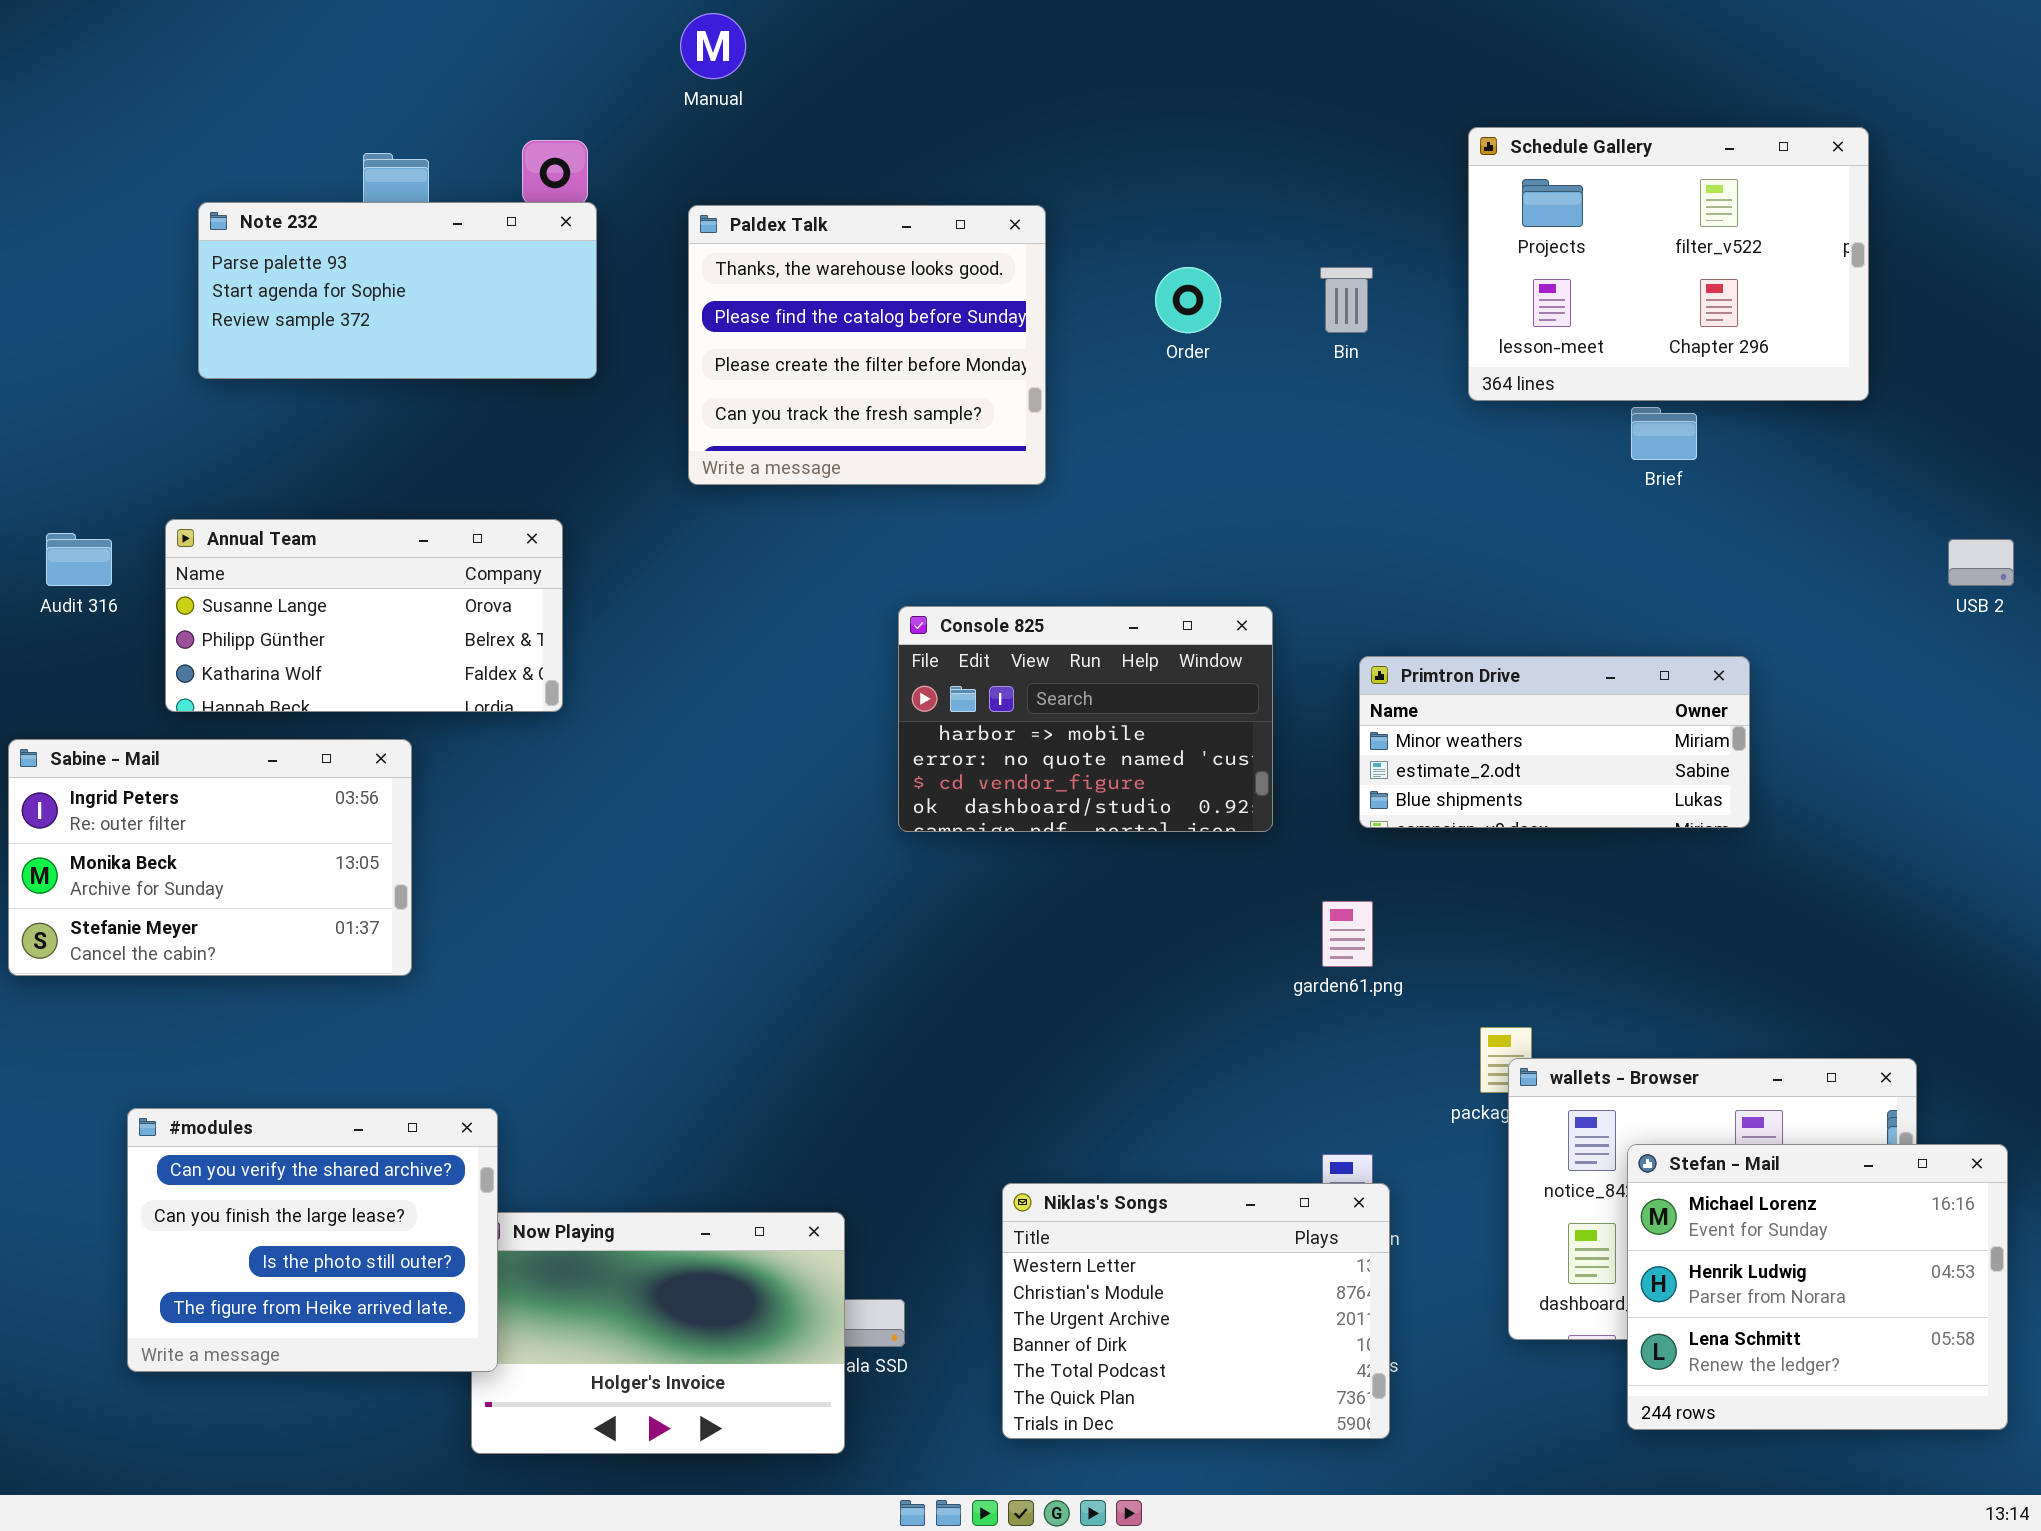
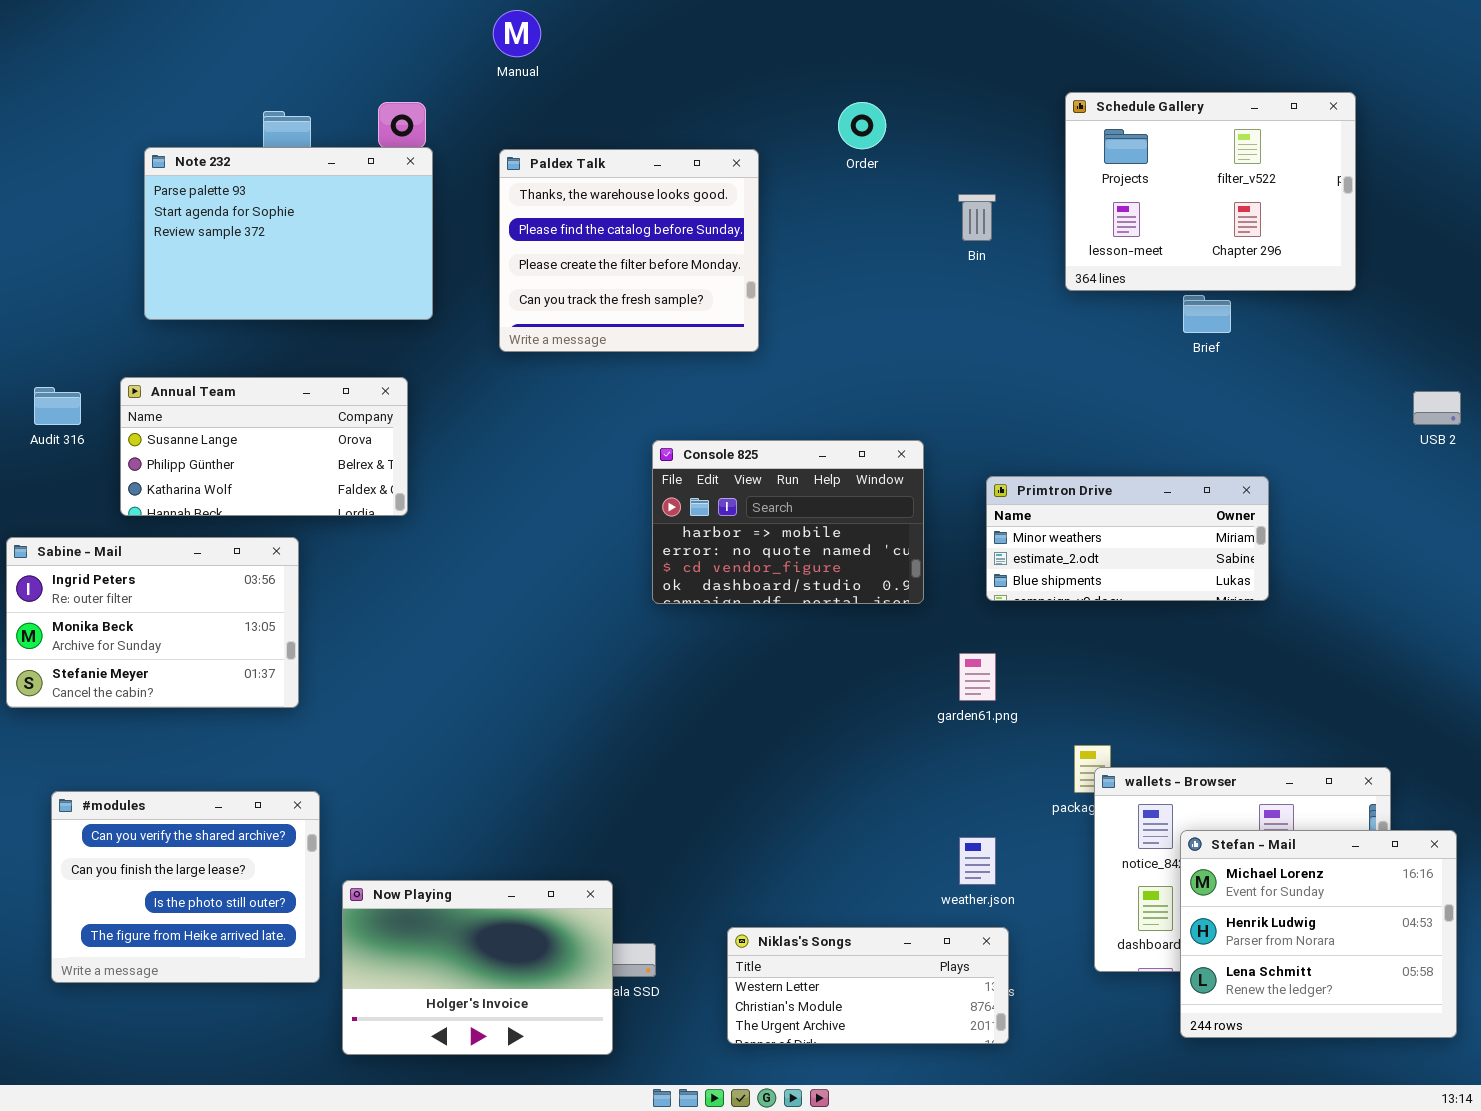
Note 232: [198,202,597,379] -> [144,147,433,320], resized
Order: [1155,267,1221,333] -> [838,102,886,149], moved
#modules: [127,1108,498,1372] -> [51,791,320,983], moved
Niklas's Songs: [1002,1183,1390,1439] -> [727,927,1009,1044], resized

